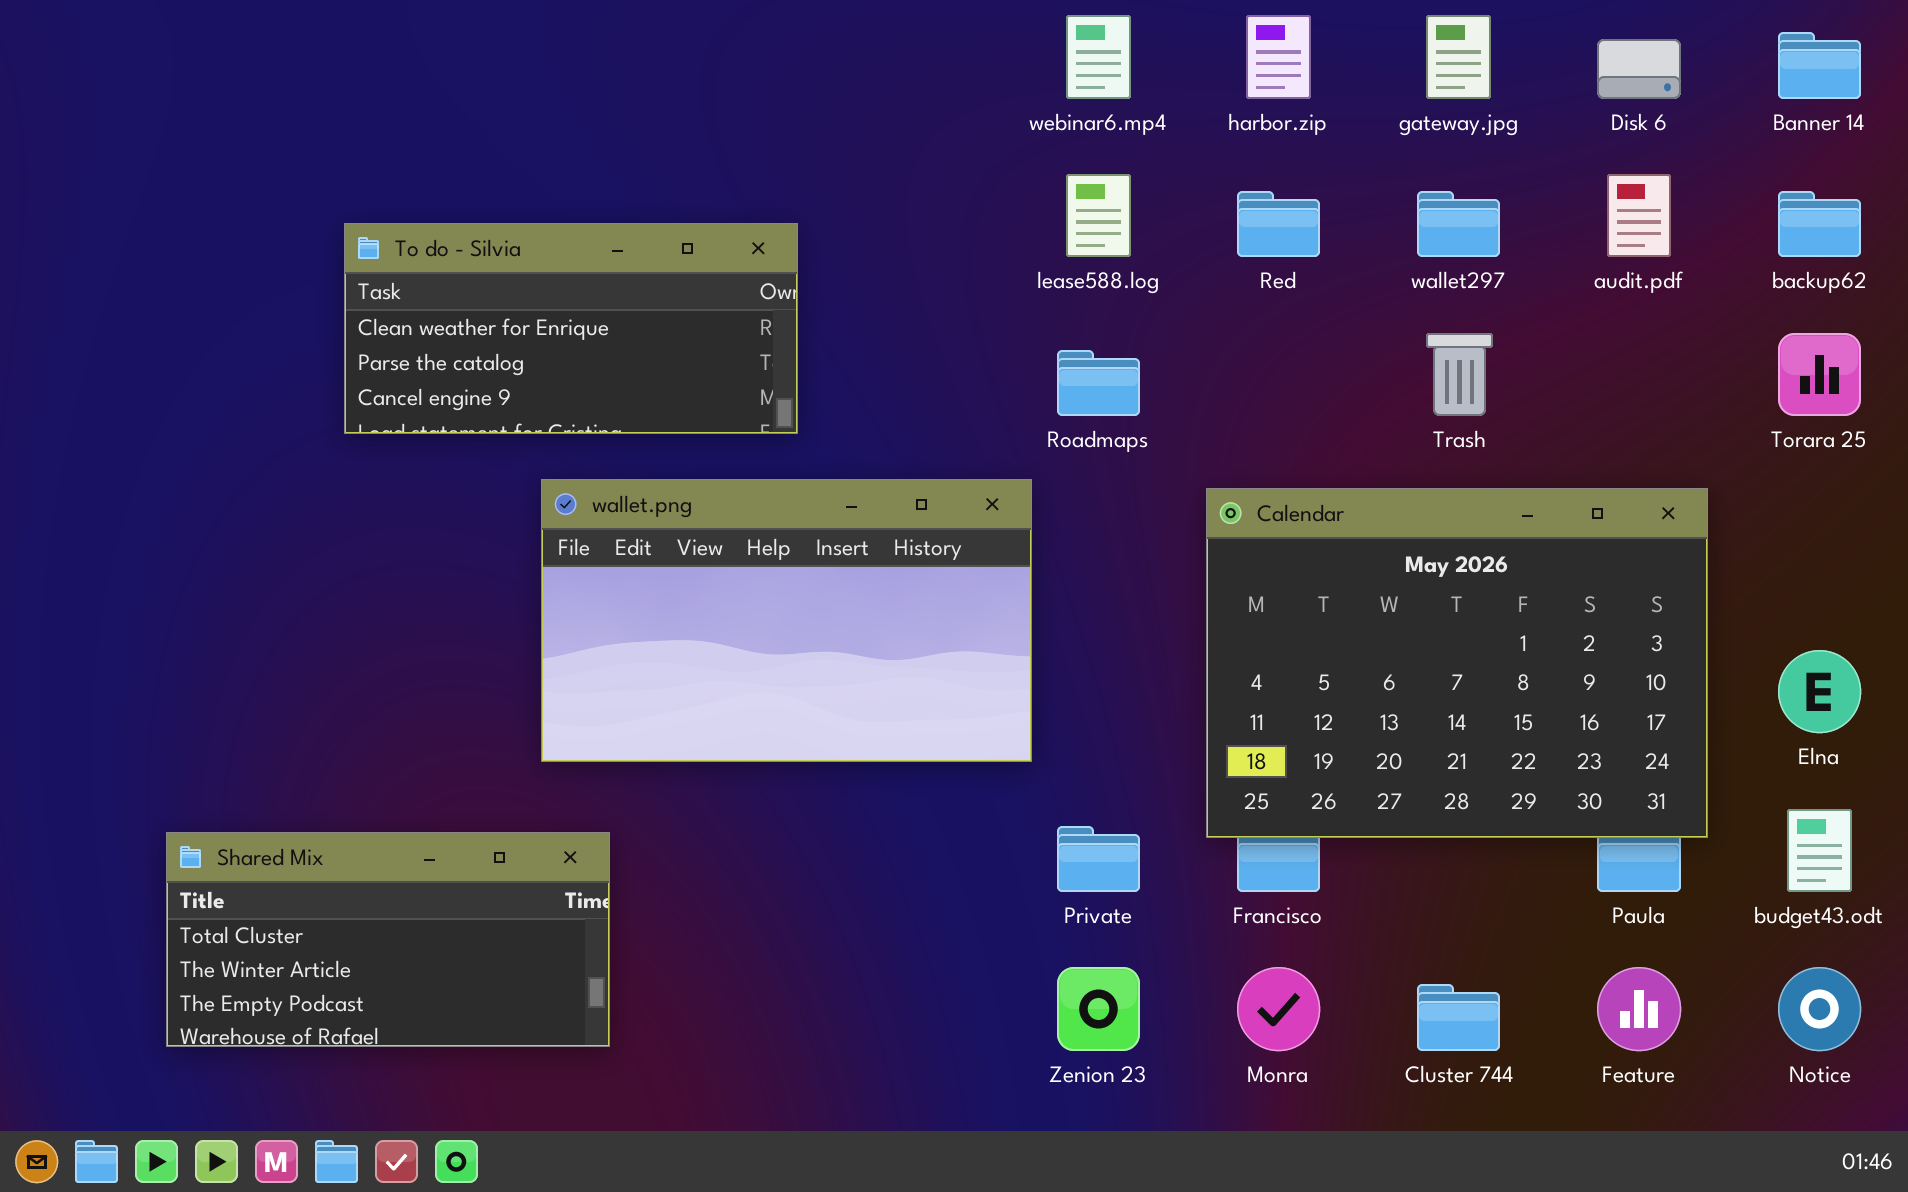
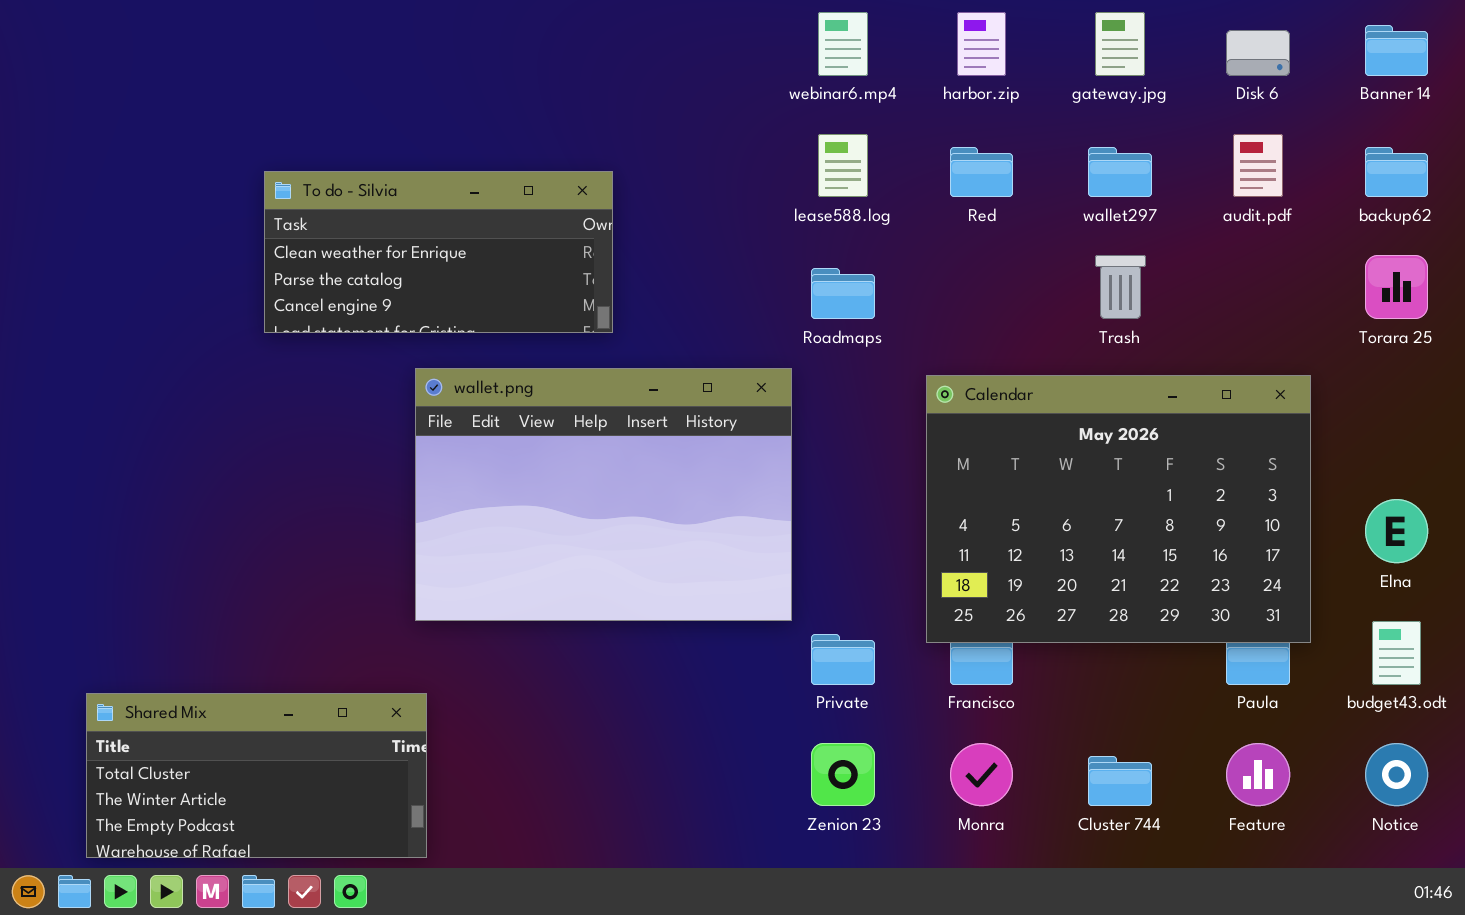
wallet.png: [541,479,1032,762] -> [415,368,792,621], resized
Shared Mix: [166,832,610,1047] -> [86,693,427,858], moved

